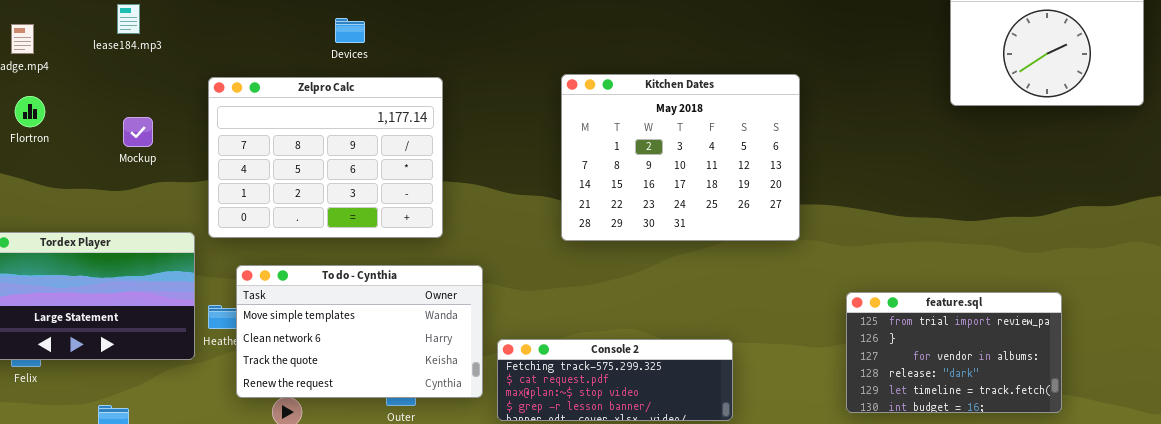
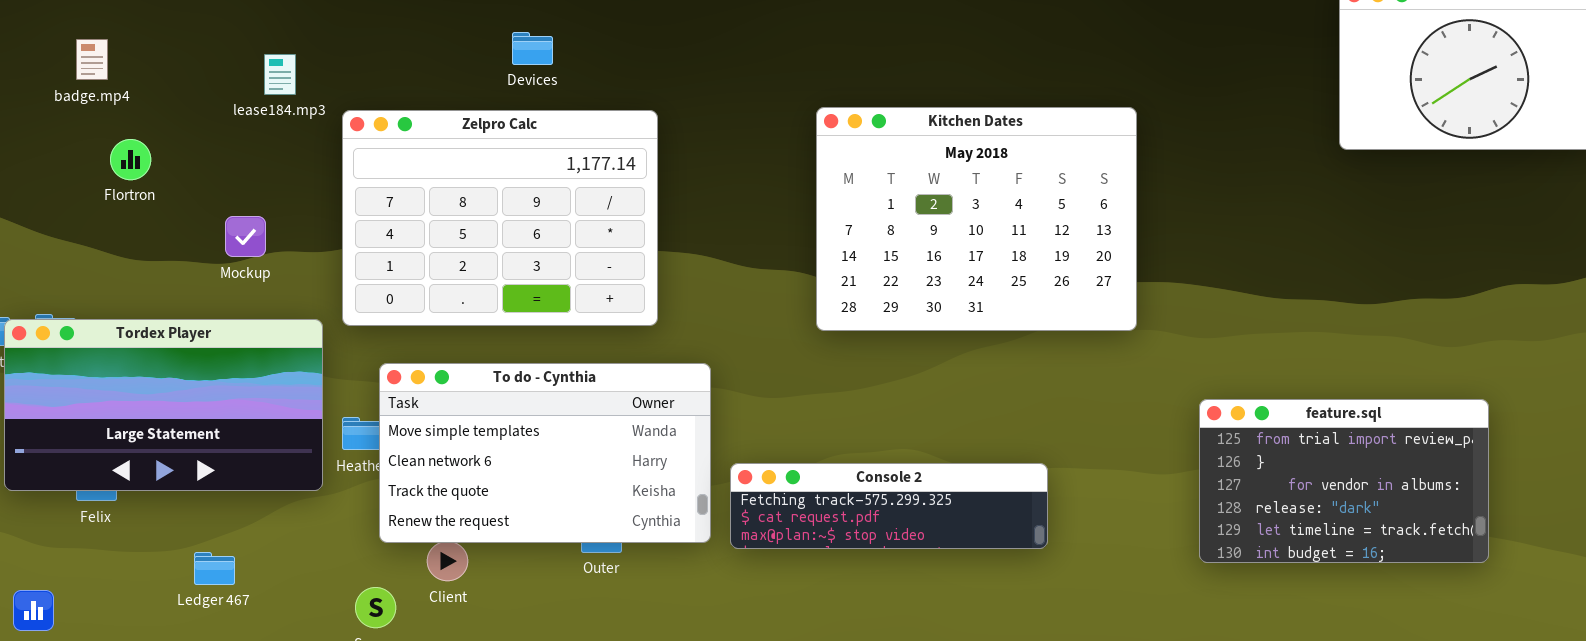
lease184.mp3: [117,4,140,34] -> [264,54,296,95], moved
Flortron: [15,96,45,127] -> [110,139,151,180], moved
Mockup: [123,117,153,147] -> [225,216,266,257], moved
Console 2: [497,339,733,421] -> [730,463,1048,549], resized

